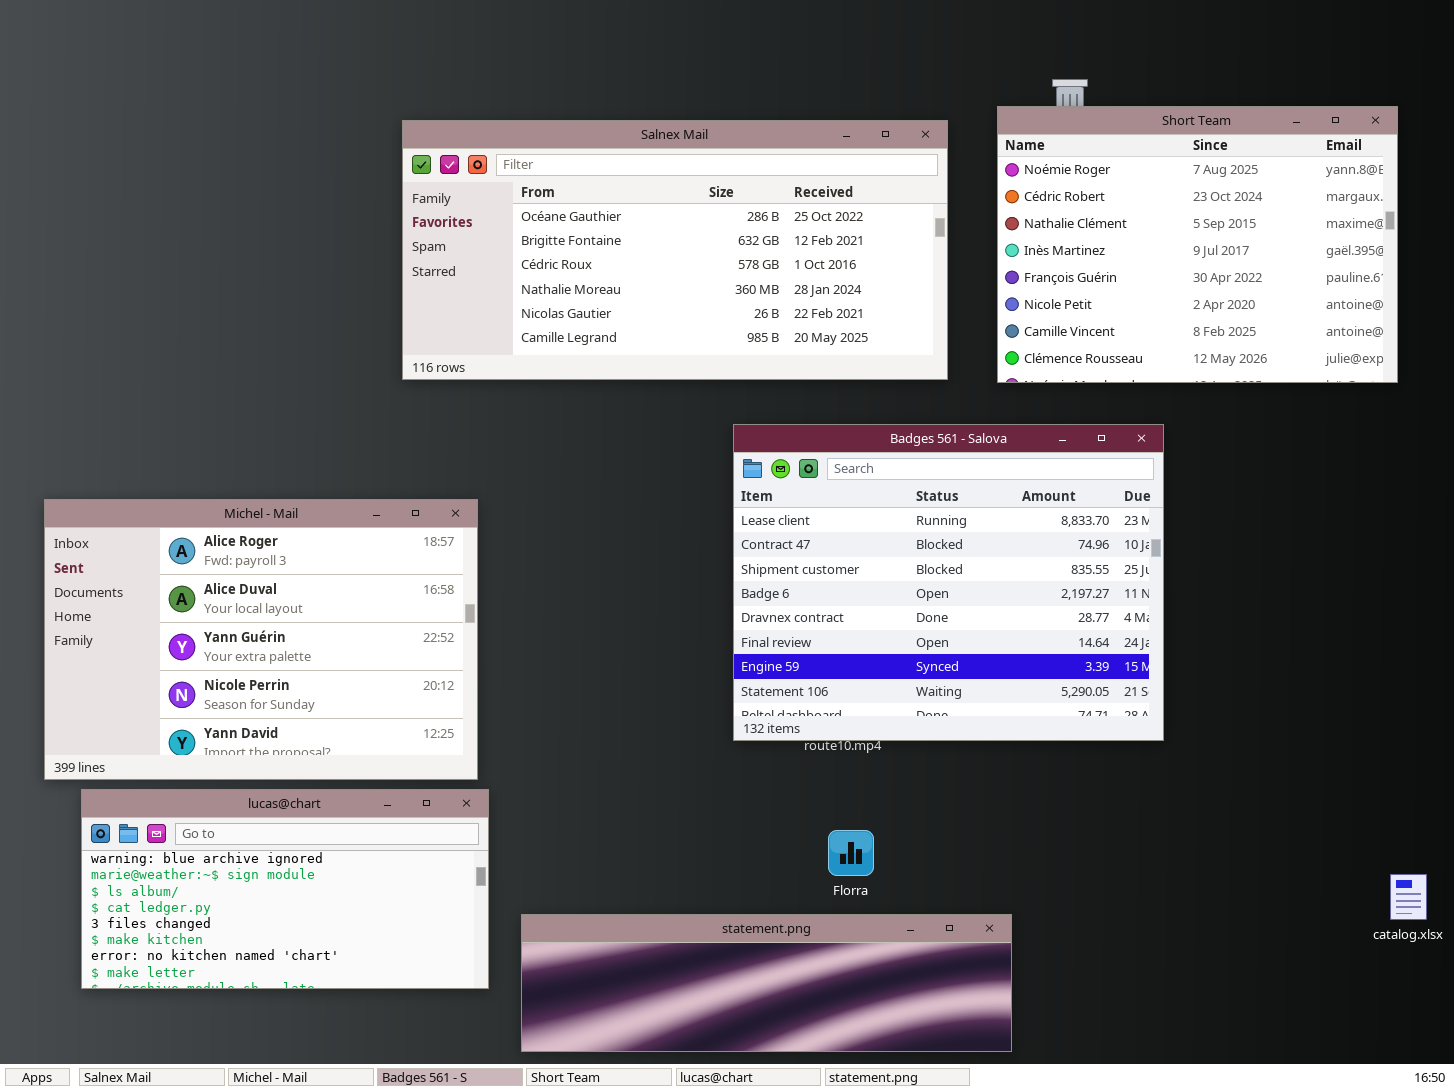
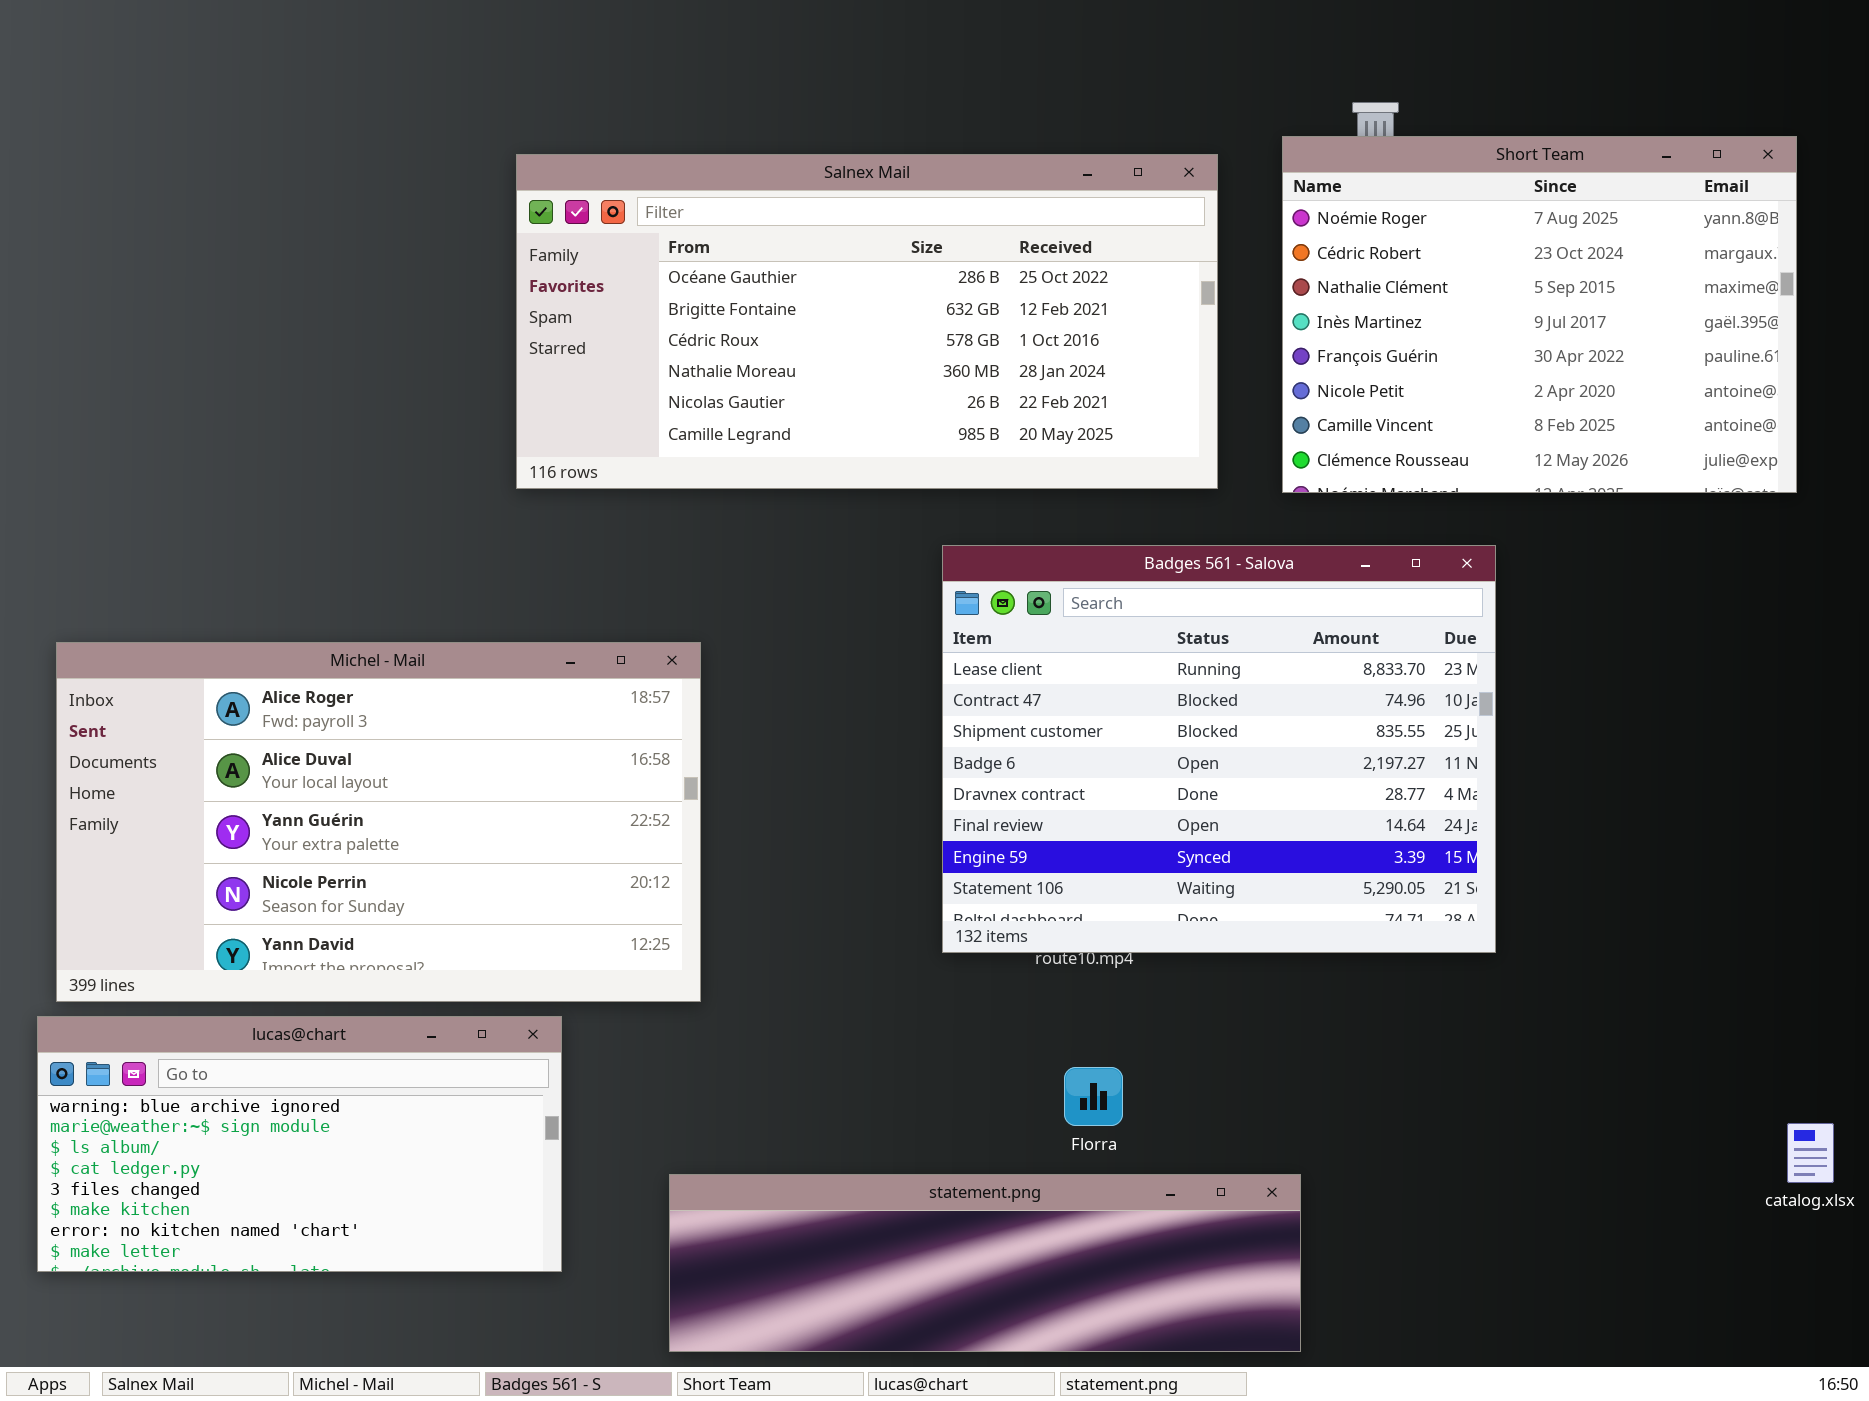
Michel - Mail: [44,499,478,780] -> [56,642,701,1002], resized
lucas@chart: [81,789,489,989] -> [37,1016,562,1272], moved

